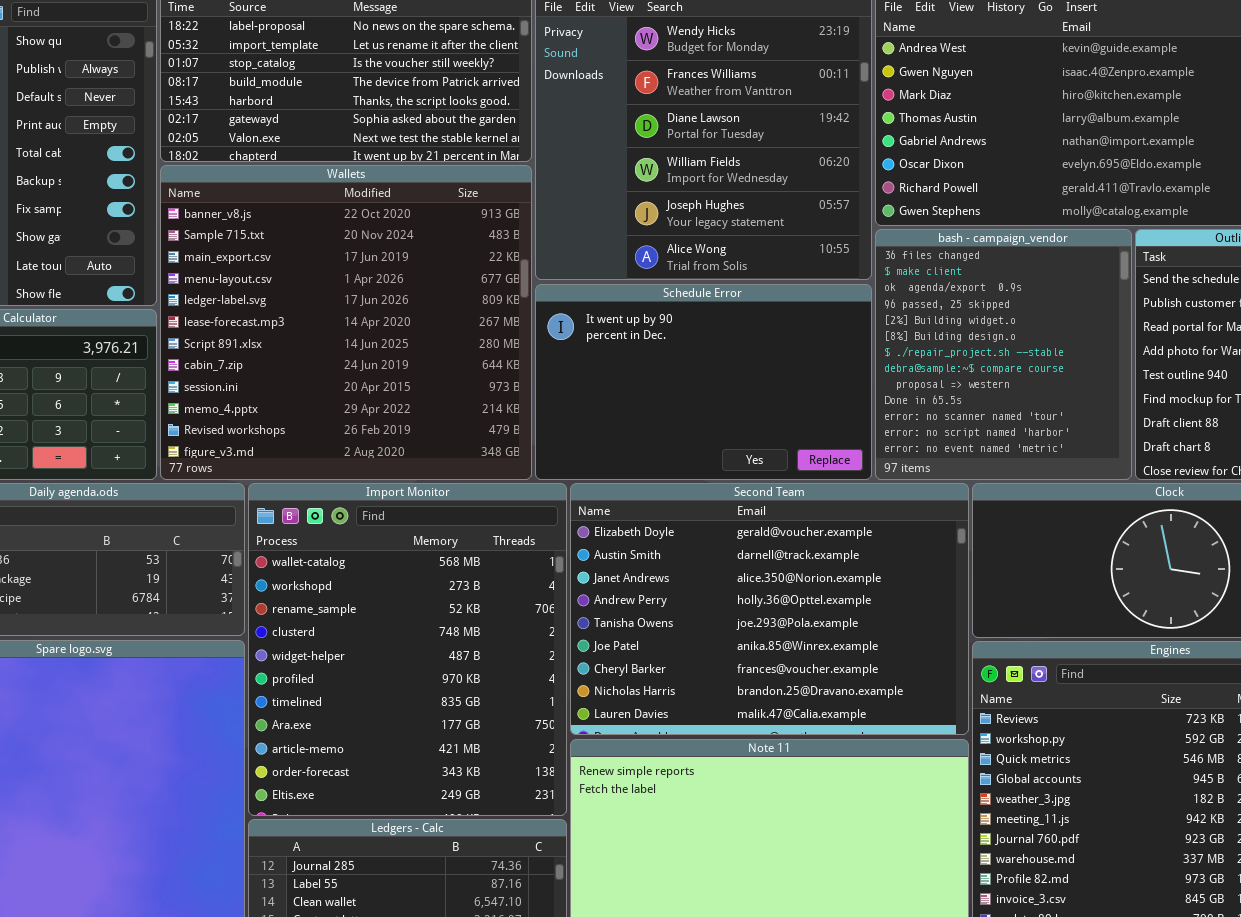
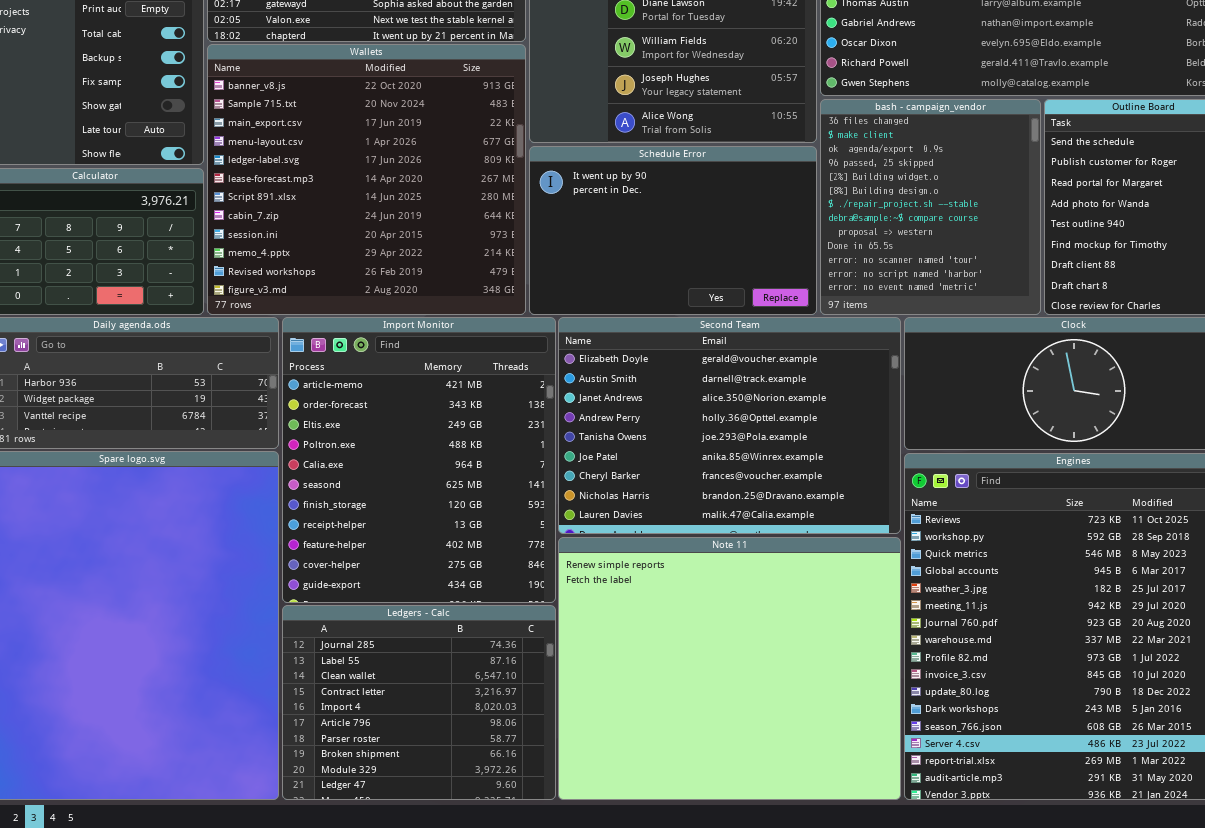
Import Monitor: [248,483,567,816] -> [282,317,556,603], scrolled down 8 rows

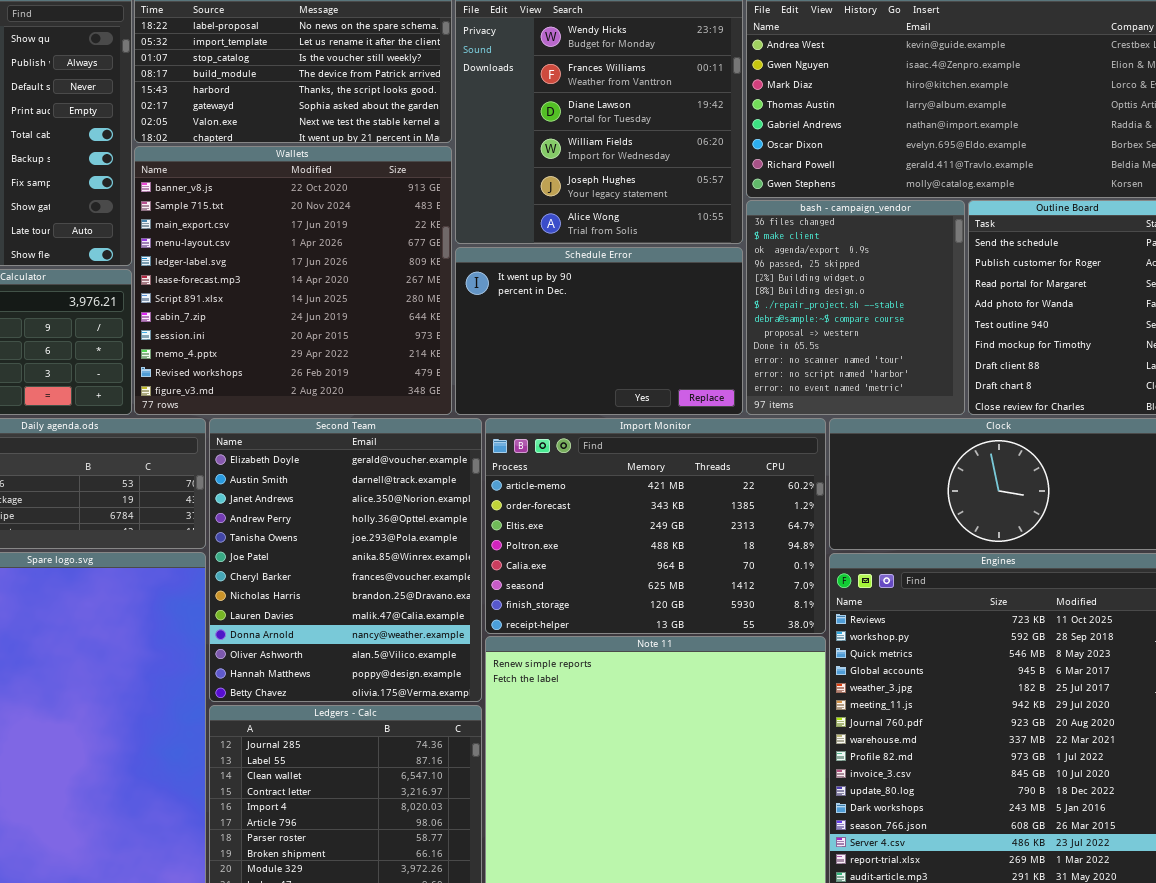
Import Monitor: [282,317,556,603] -> [485,418,826,634], moved, resized
Second Team: [558,317,901,534] -> [209,418,482,702], moved, resized

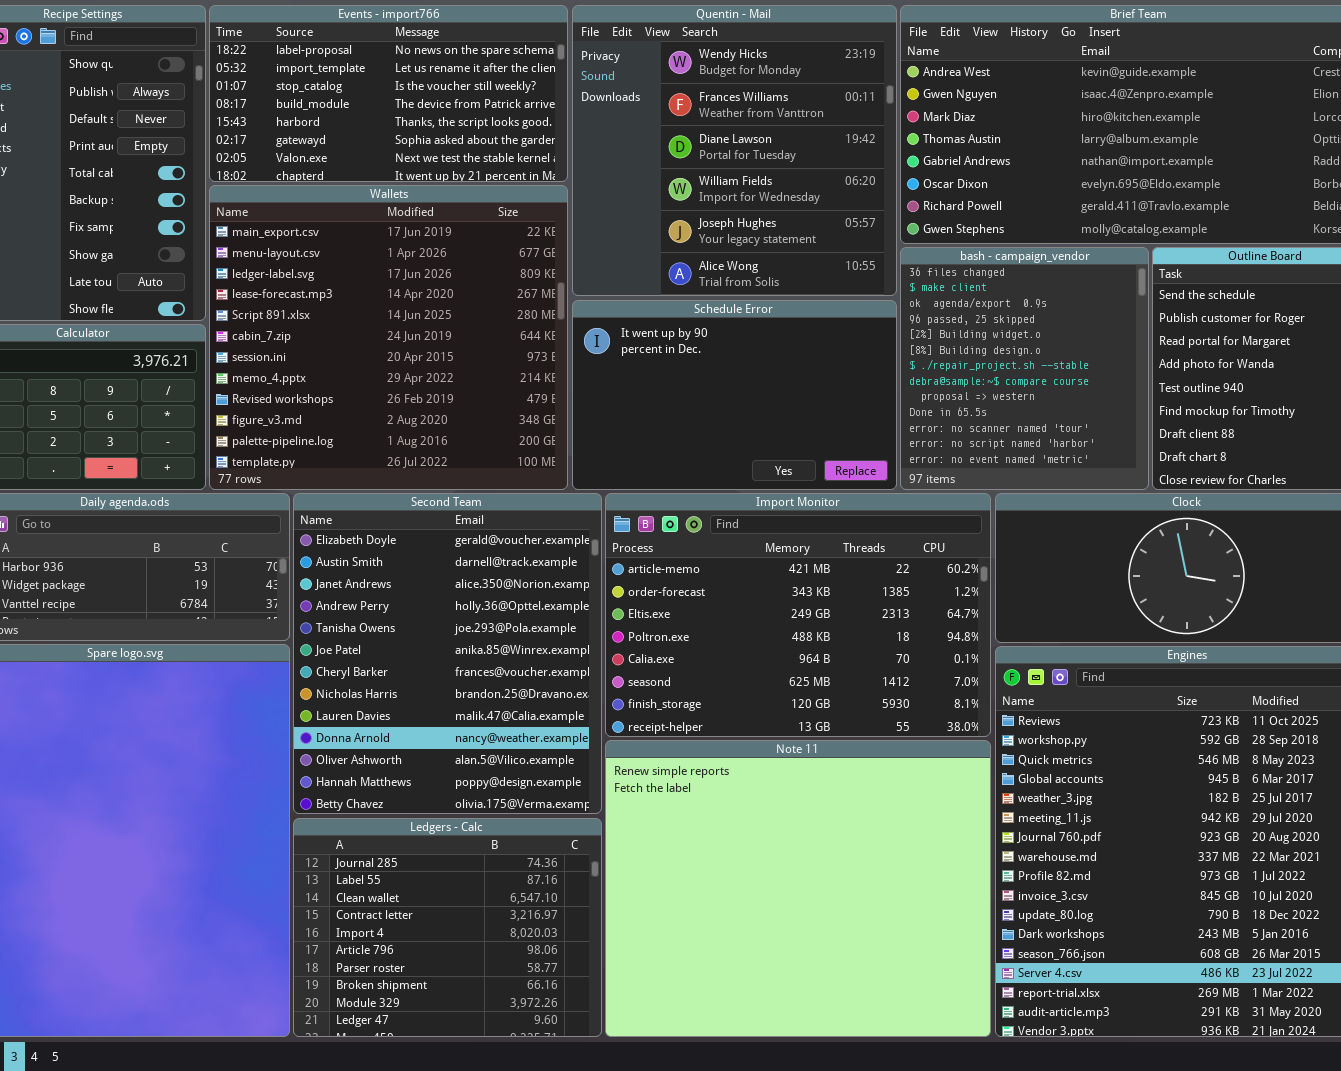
Wallets: [134,146,452,415] -> [209,185,568,490], scrolled down 2 rows

